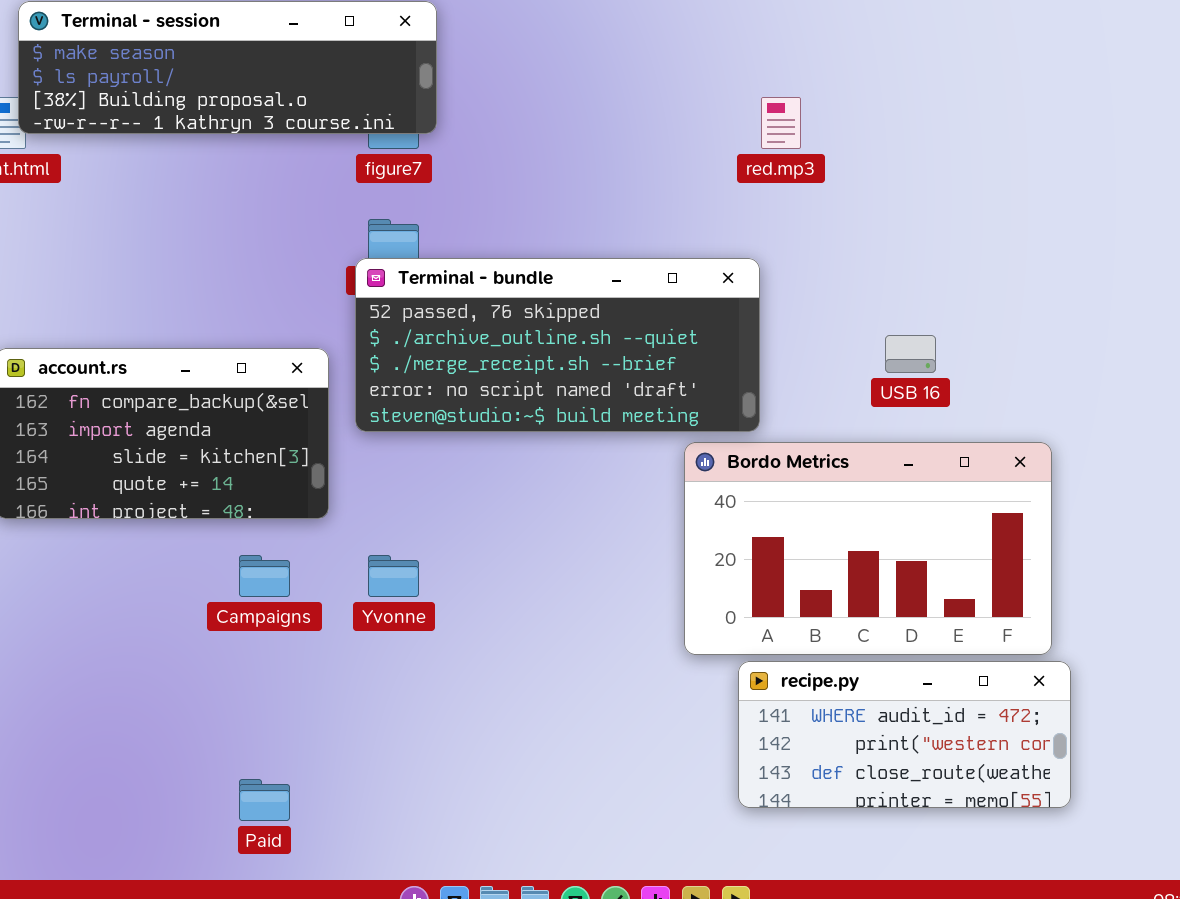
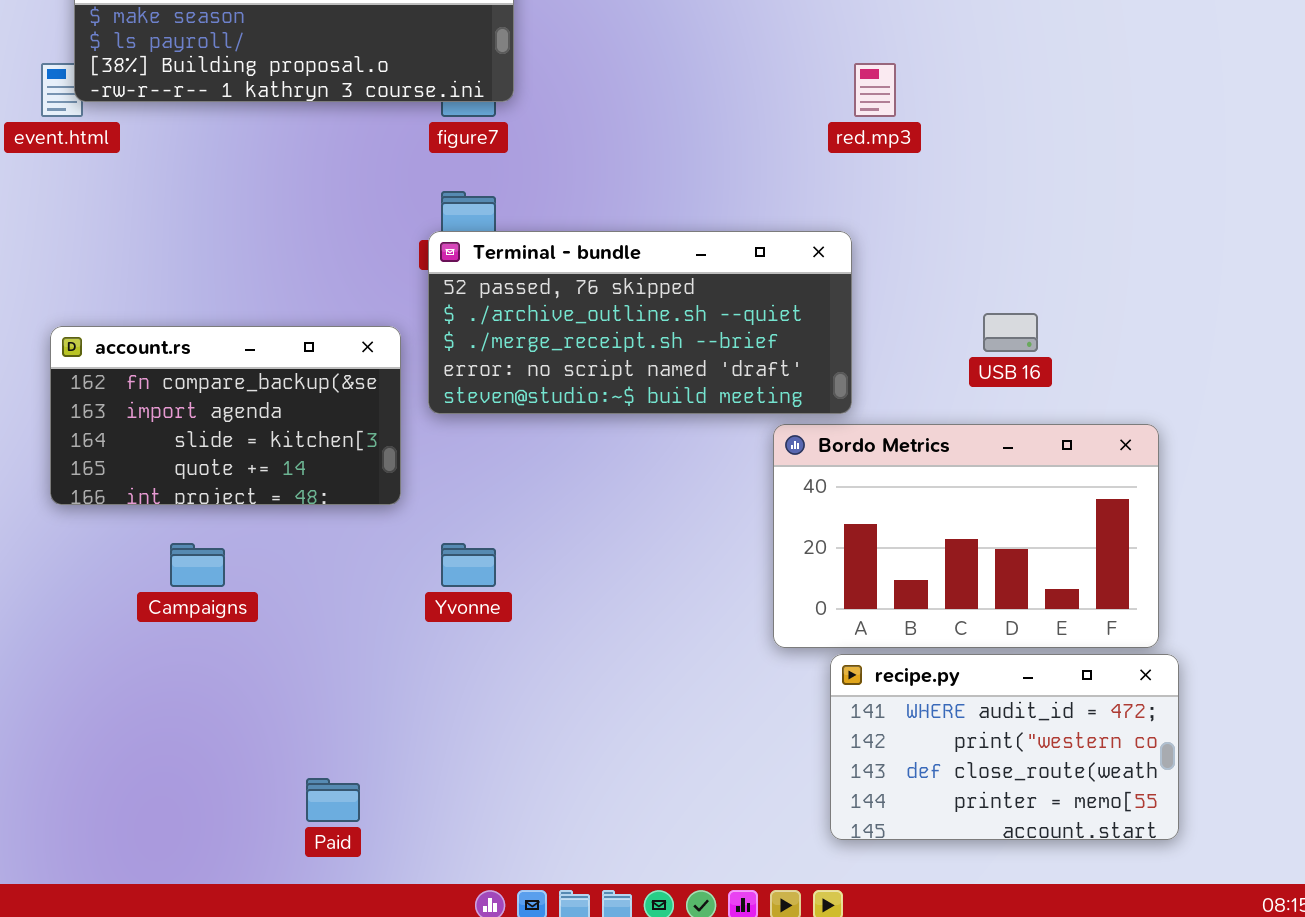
Campaigns: [239,555,290,597] -> [170,543,225,587], moved
recipe.py: [738,661,1071,808] -> [830,654,1179,840], resized

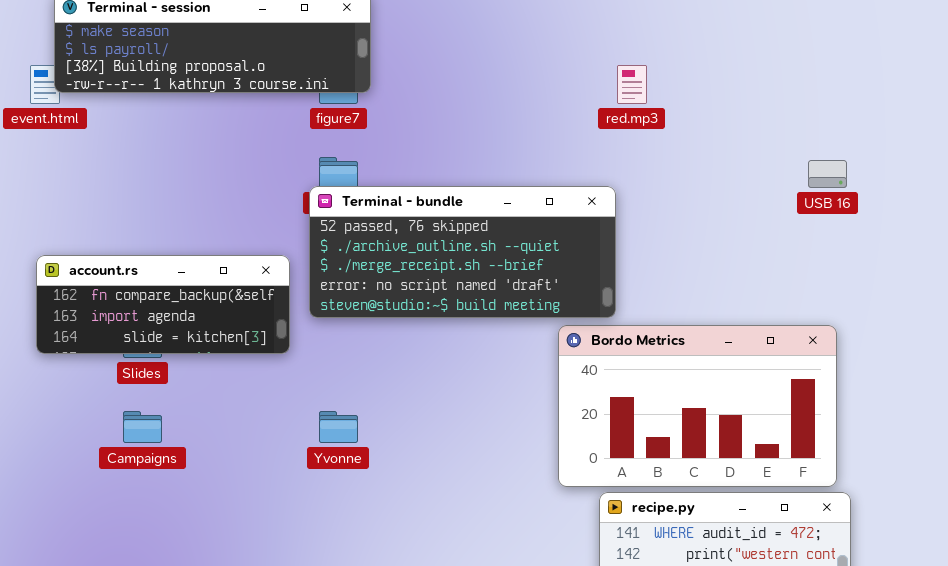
USB 16: [983,313,1038,352] -> [808,160,847,188], moved
account.rs: [50,326,401,505] -> [36,255,290,354], resized

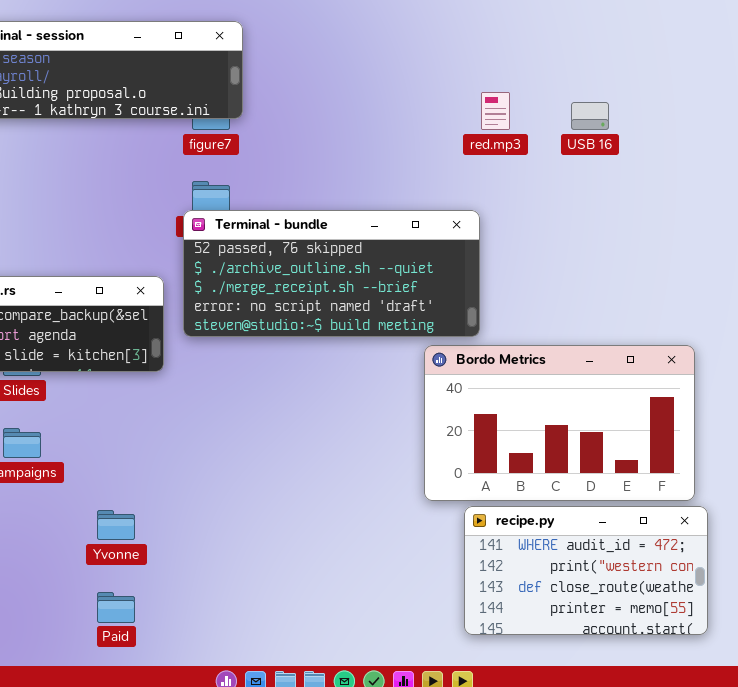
USB 16: [808,160,847,188] -> [571,102,609,130], moved
Yvonne: [319,411,358,443] -> [97,510,135,540], moved

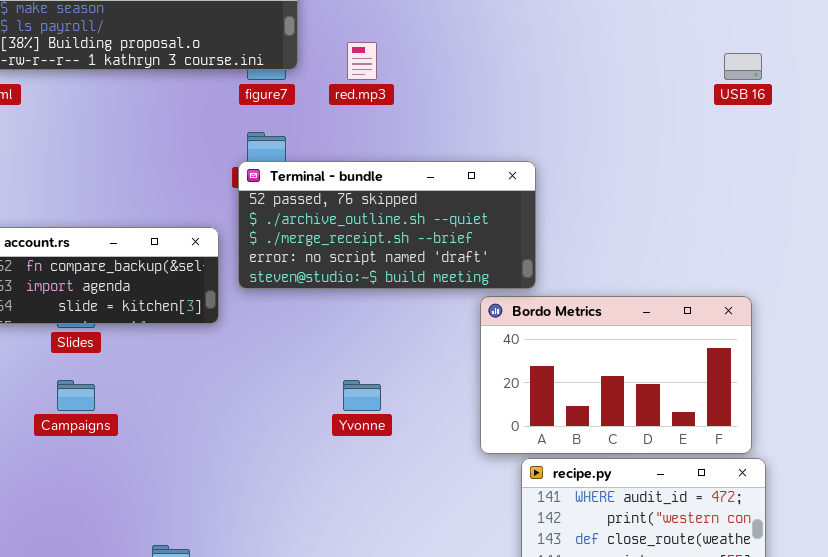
red.mp3: [481,92,510,130] -> [347,42,377,80], moved
USB 16: [571,102,609,130] -> [724,53,762,80], moved
Yvonne: [97,510,135,540] -> [343,380,381,411], moved

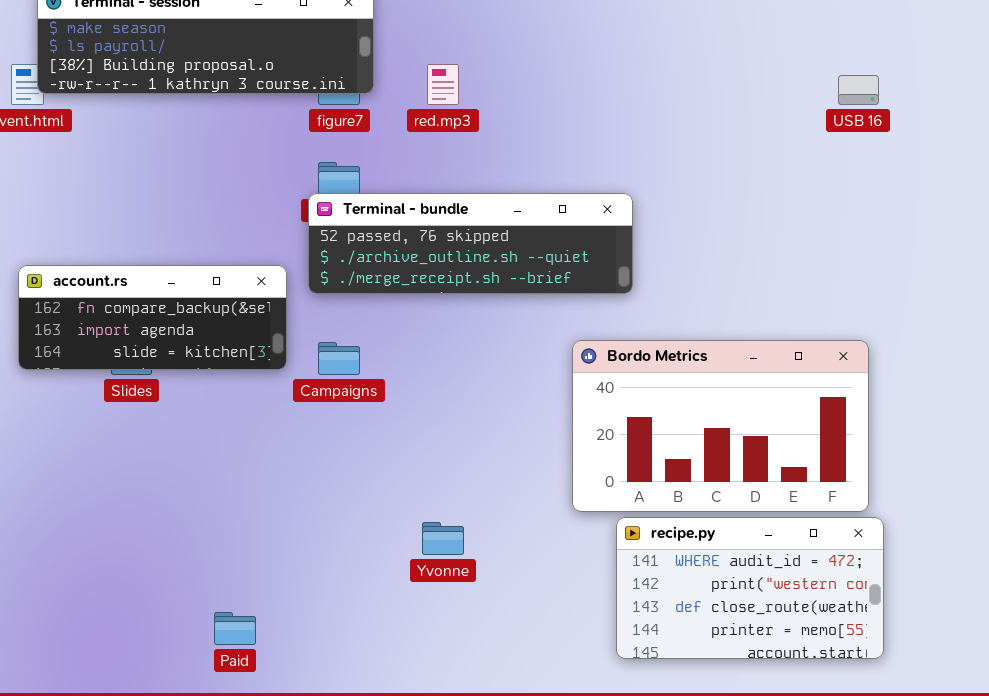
Terminal - bundle: [238,161,536,289] -> [308,193,633,294], resized
Campaigns: [57,380,95,411] -> [318,342,360,375], moved
Yvonne: [343,380,381,411] -> [422,522,464,555], moved

